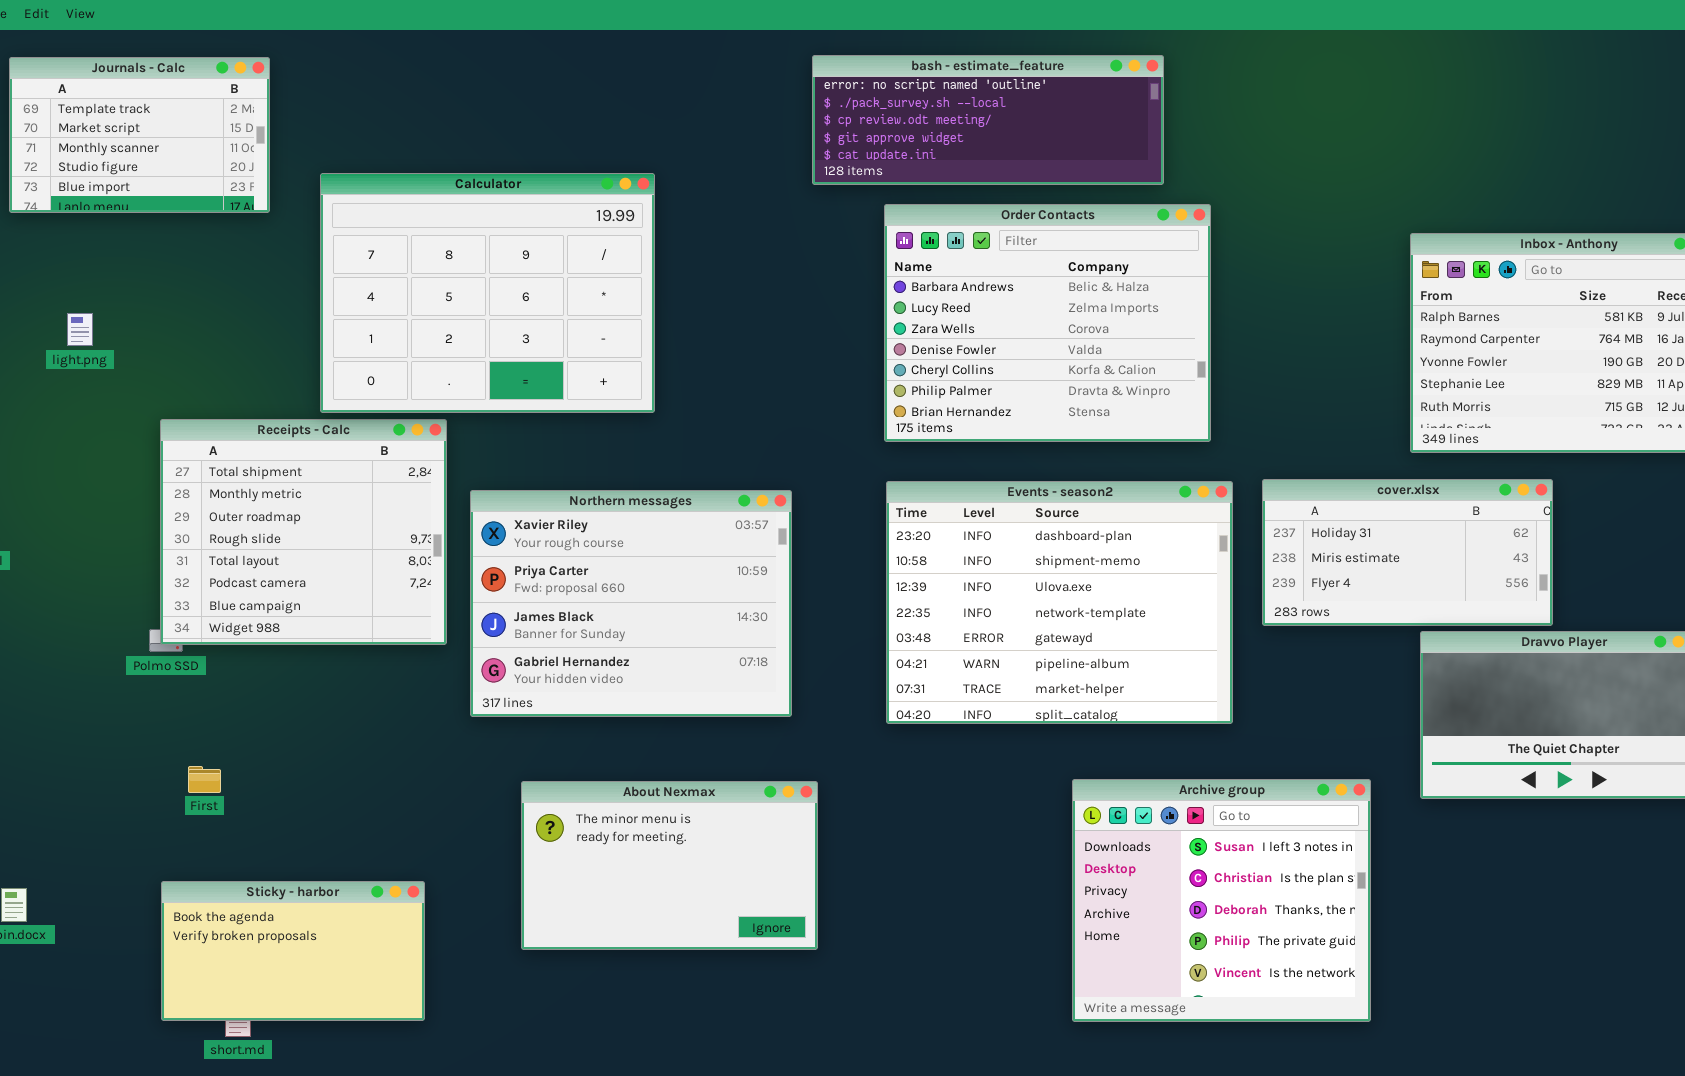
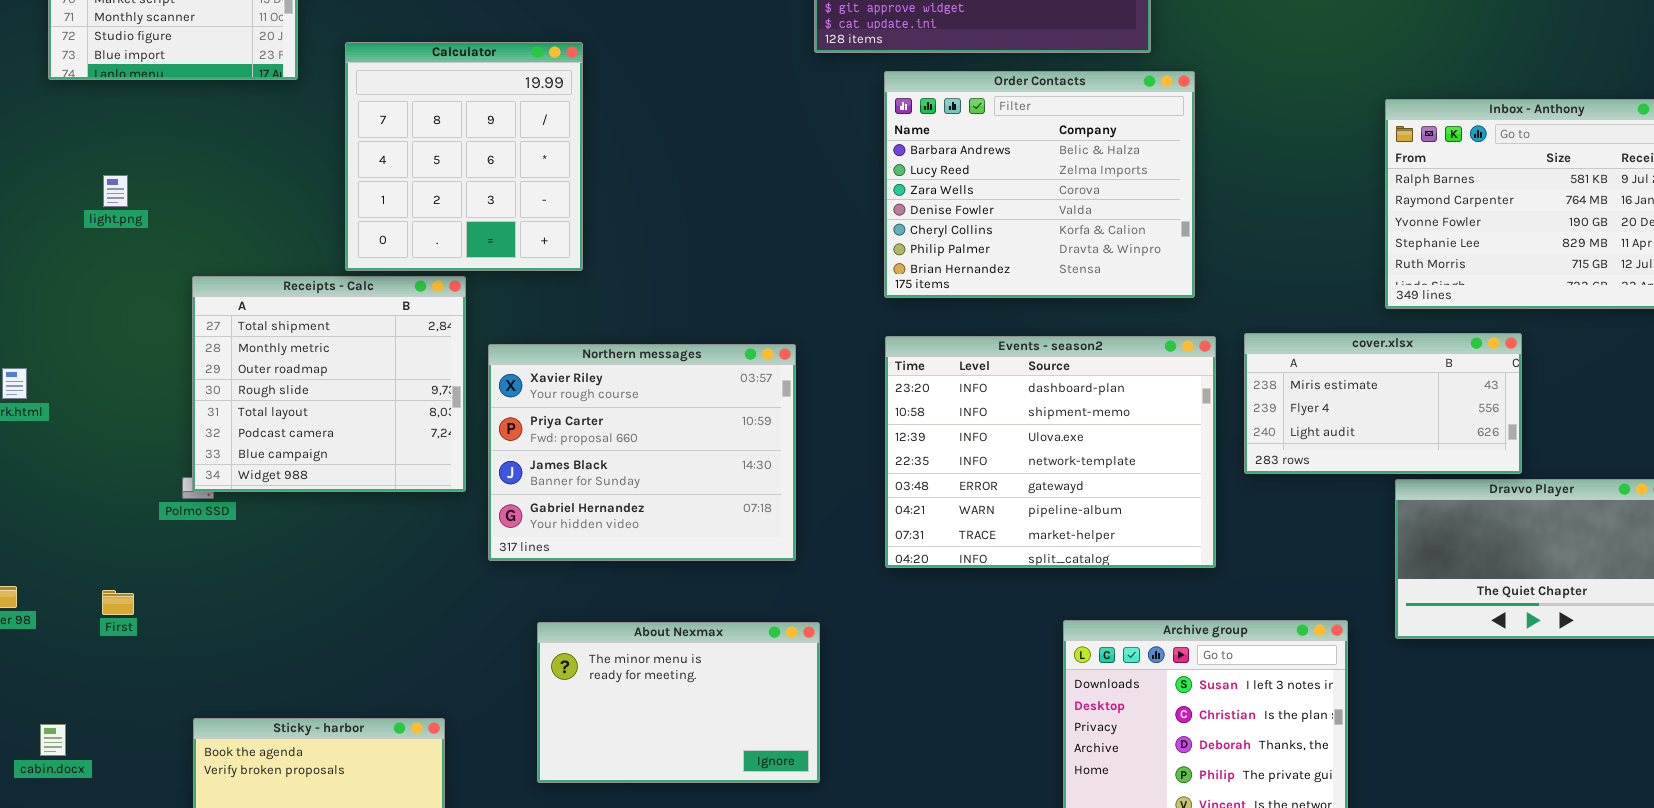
Calculator: [320,173,655,413] -> [345,42,583,271], resized
cover.xlsx: [1262,479,1553,626] -> [1244,333,1522,474], scrolled down 1 row
First: [188,766,221,793] -> [102,590,134,615], moved

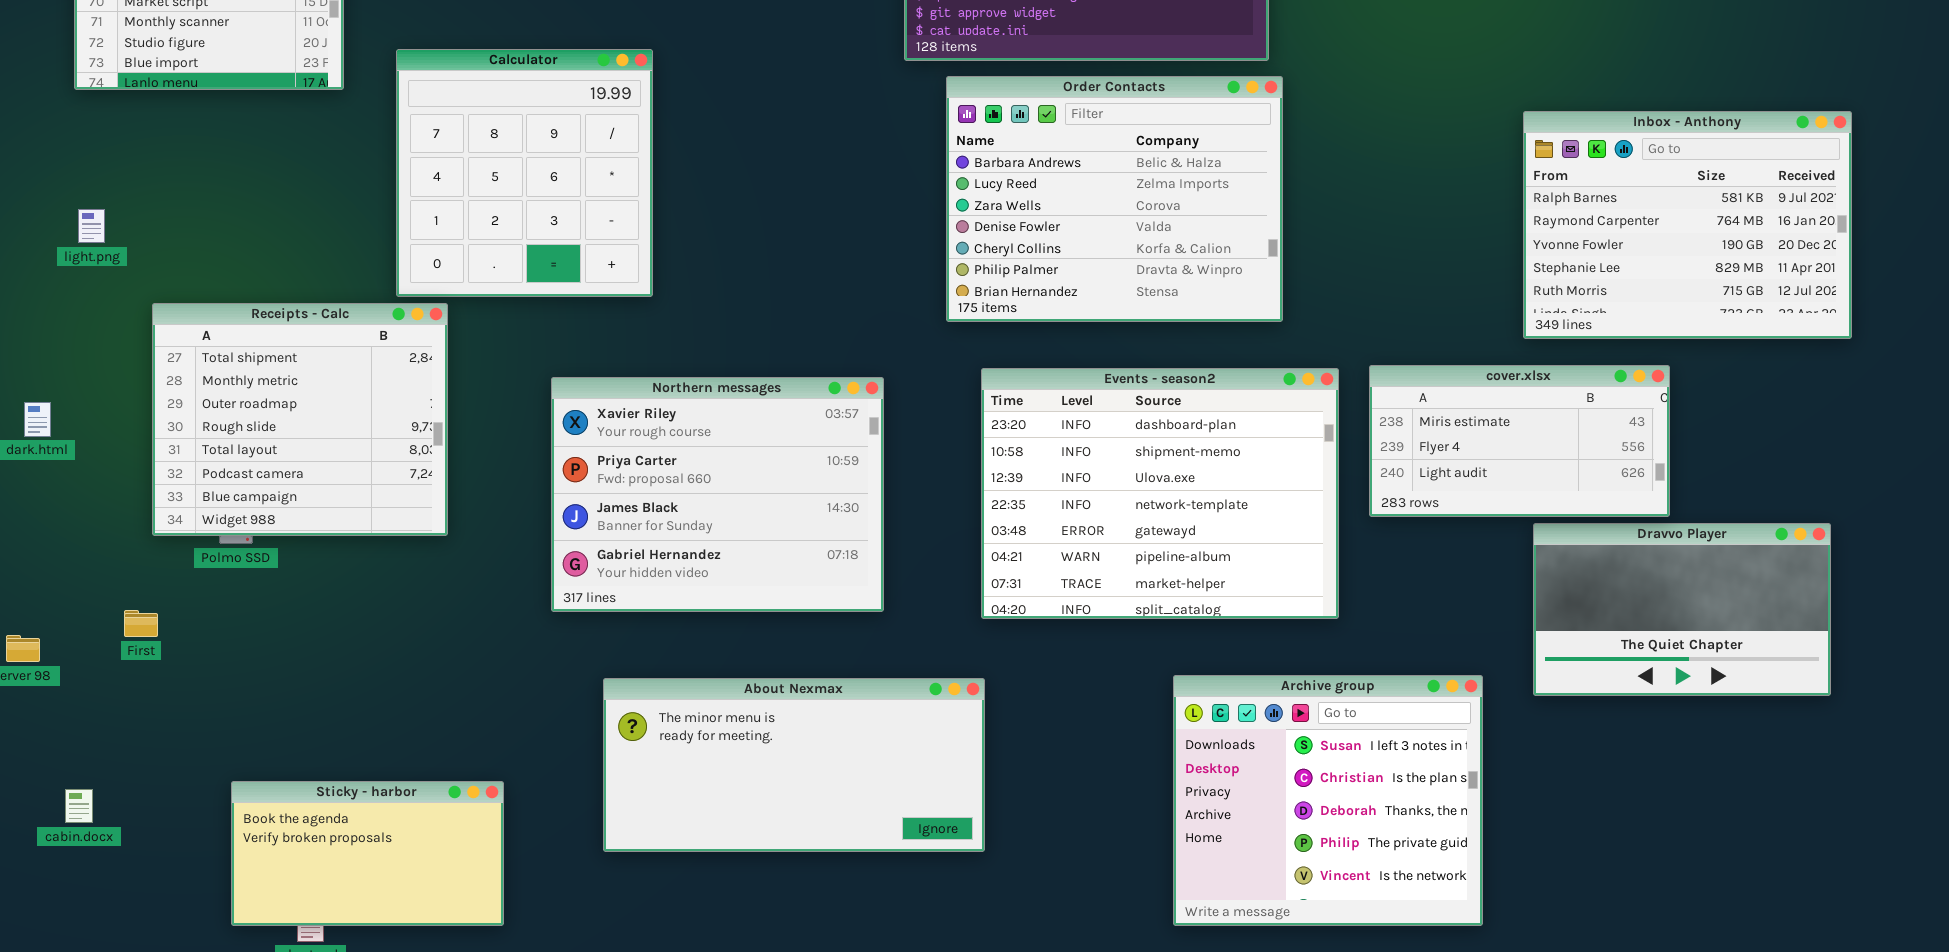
Order Contacts: [884,71,1195,298] -> [946,76,1283,322], moved
light.png: [103,175,128,207] -> [78,209,105,243], moved
Receipts - Calc: [192,276,466,492] -> [152,303,448,536], moved
First: [102,590,134,615] -> [124,610,158,637], moved
About Nexmax: [537,622,820,783] -> [603,678,985,852], resized

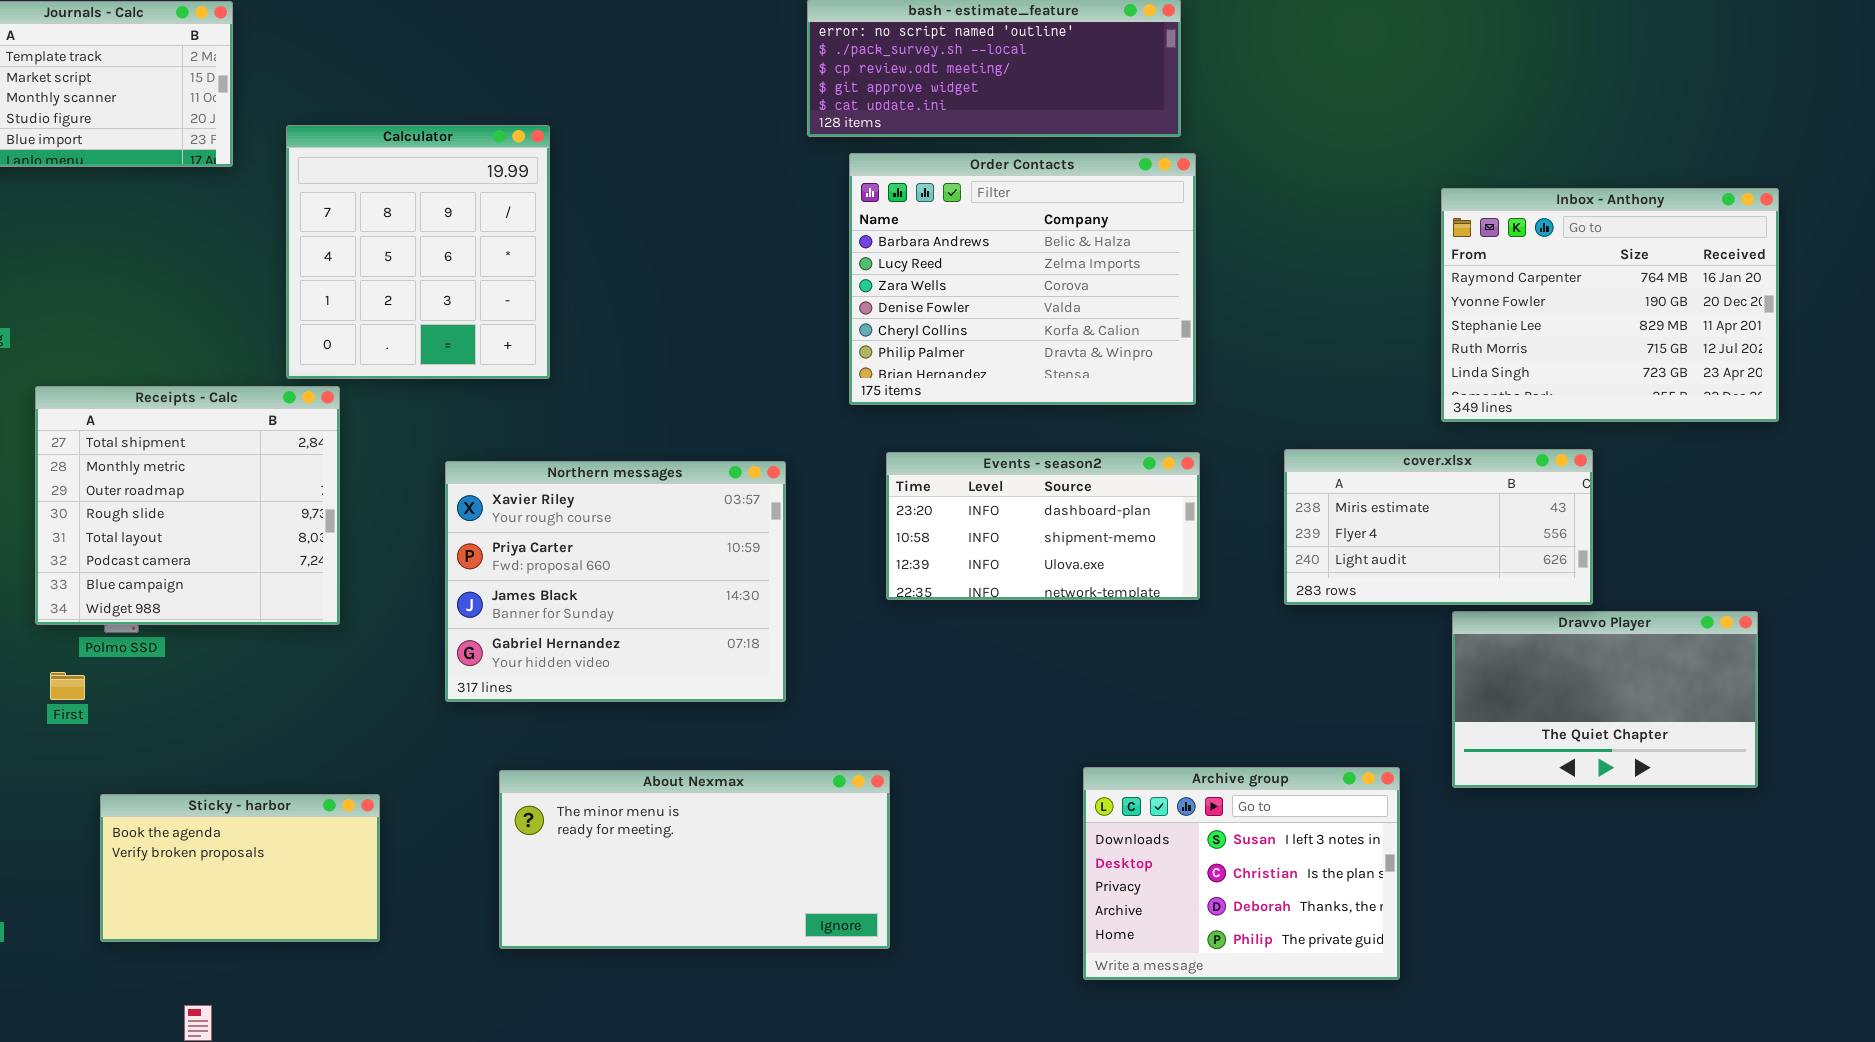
Inbox - Anthony: [1523,111,1852,339] -> [1441,188,1779,422], scrolled down 1 row
Events - season2: [981,368,1339,619] -> [886,452,1200,600], resized
First: [124,610,158,637] -> [50,672,85,700], moved
Archive group: [1173,675,1483,926] -> [1083,767,1400,980], resized
Sticky - harbor: [231,781,504,926] -> [100,794,380,942], moved

